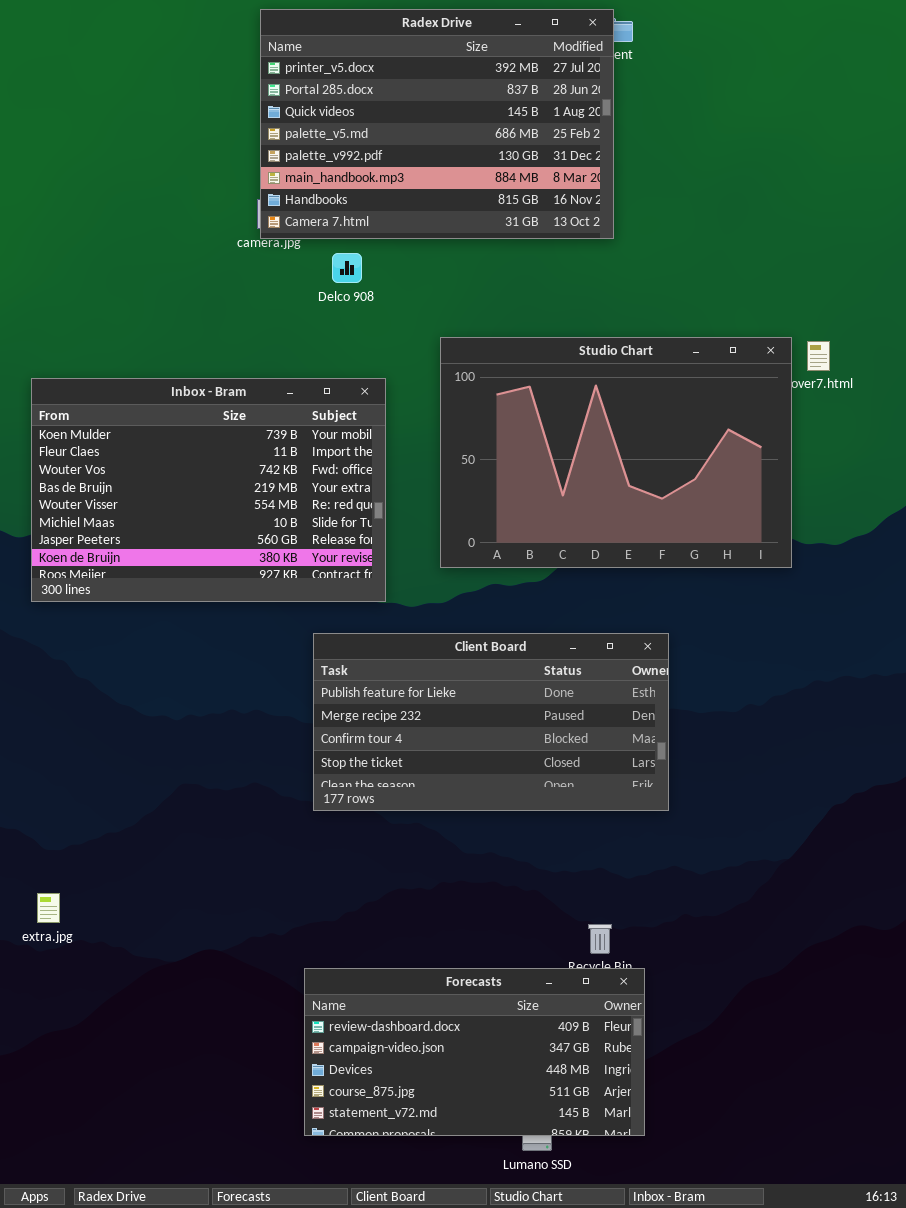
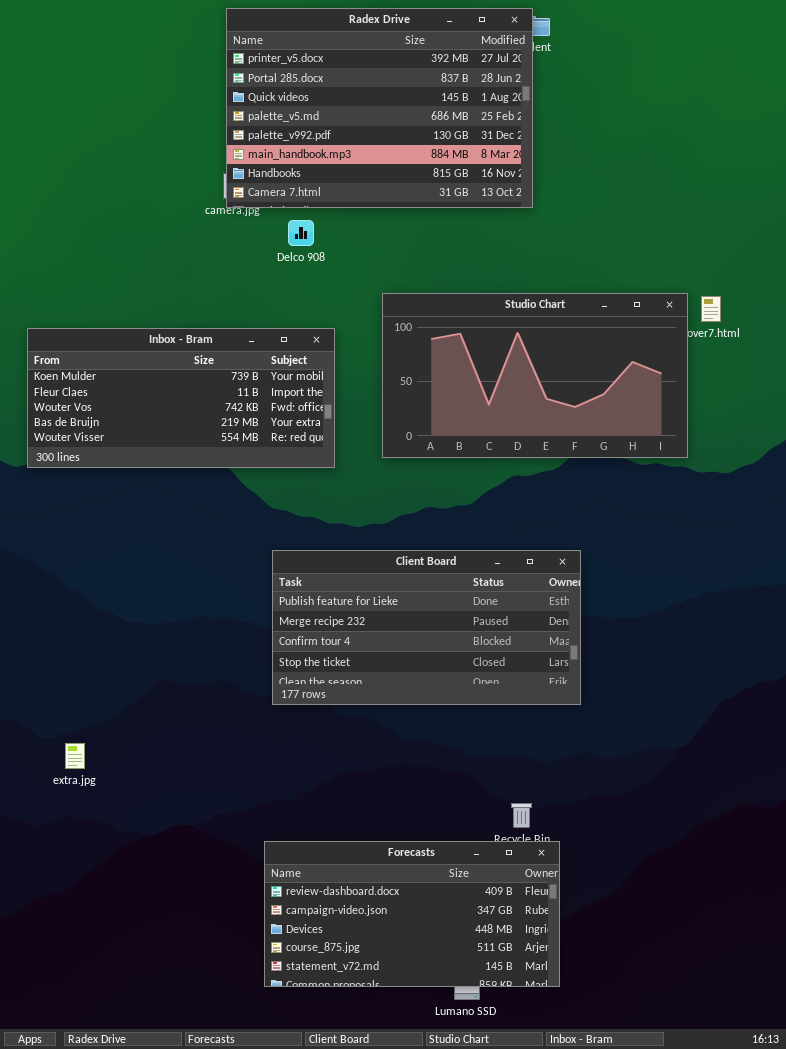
Studio Chart: [440,337,792,568] -> [382,293,688,458], resized
Inbox - Bram: [31,378,386,602] -> [27,328,335,468], resized
extra.jpg: [37,893,60,923] -> [65,743,85,769], moved

